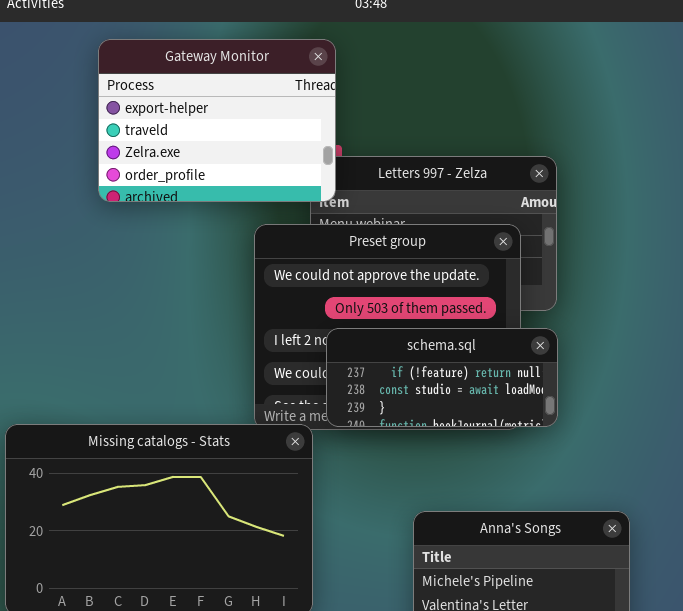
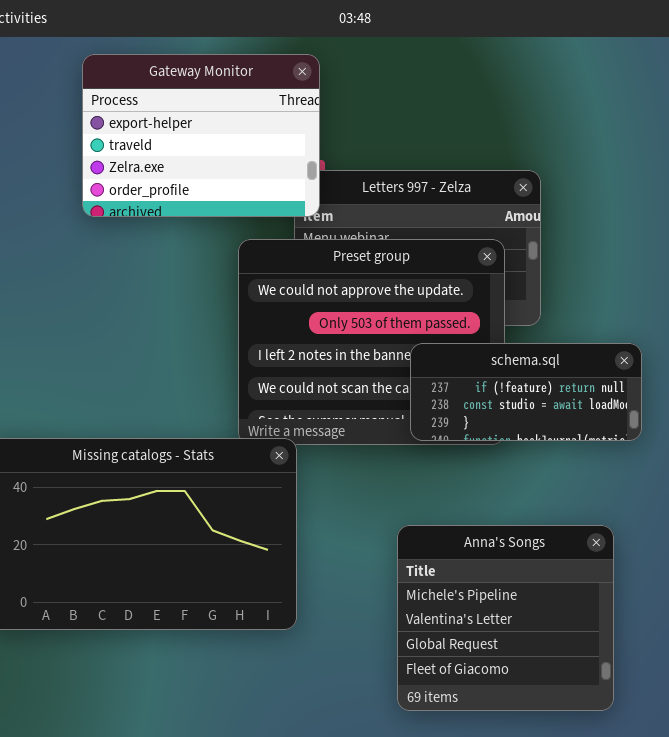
schema.sql: [326,328,558,427] -> [410,343,642,441], moved

